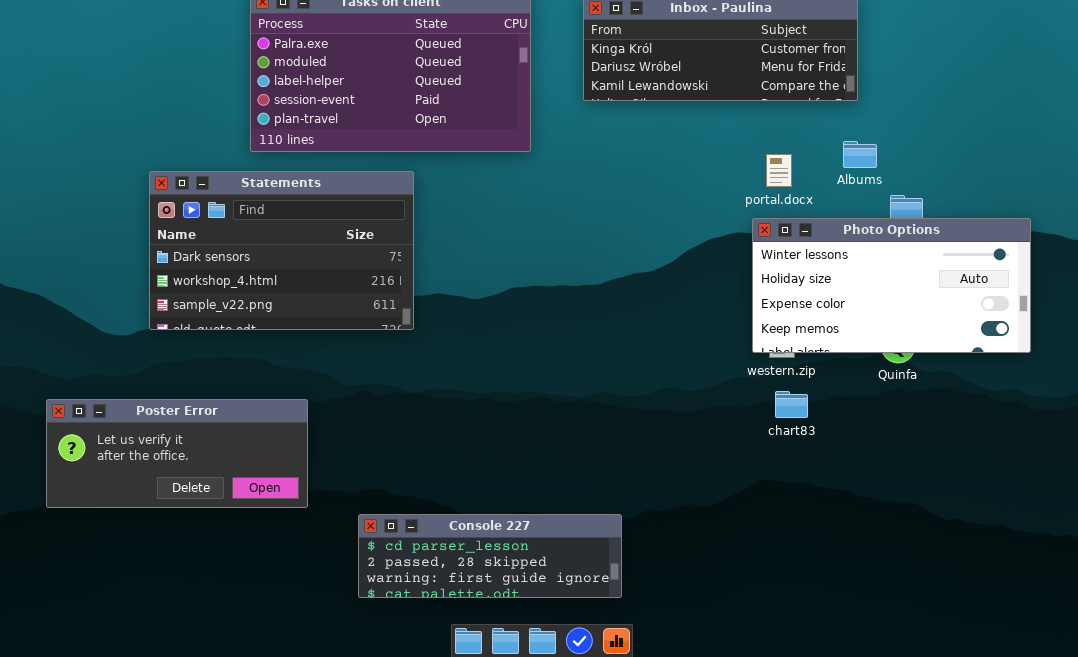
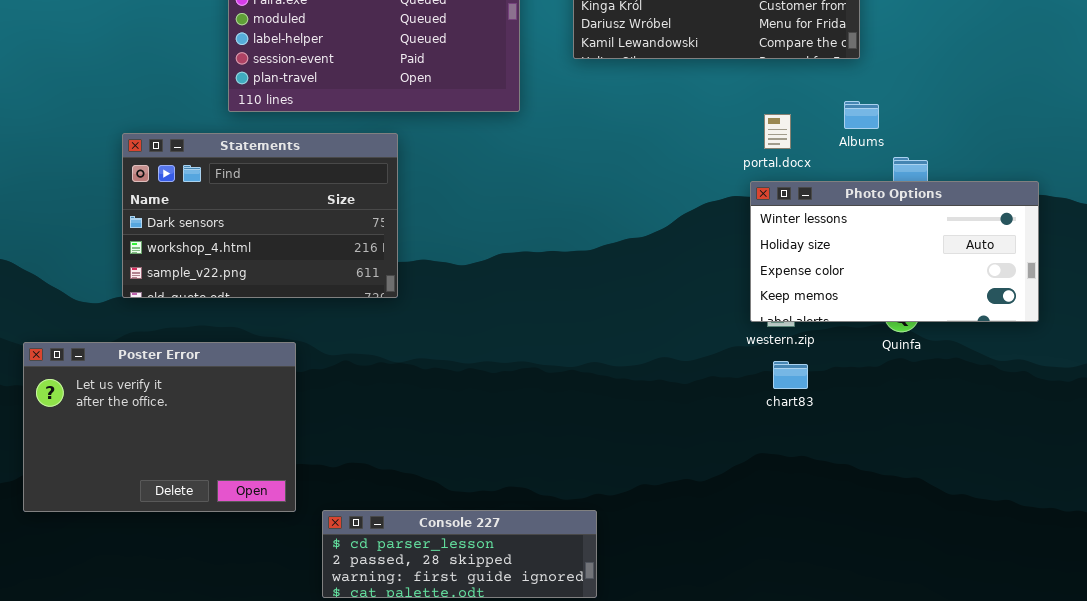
Poster Error: [46,399,308,508] -> [23,342,296,512], moved, resized
Console 227: [358,514,622,598] -> [322,510,597,598], moved

